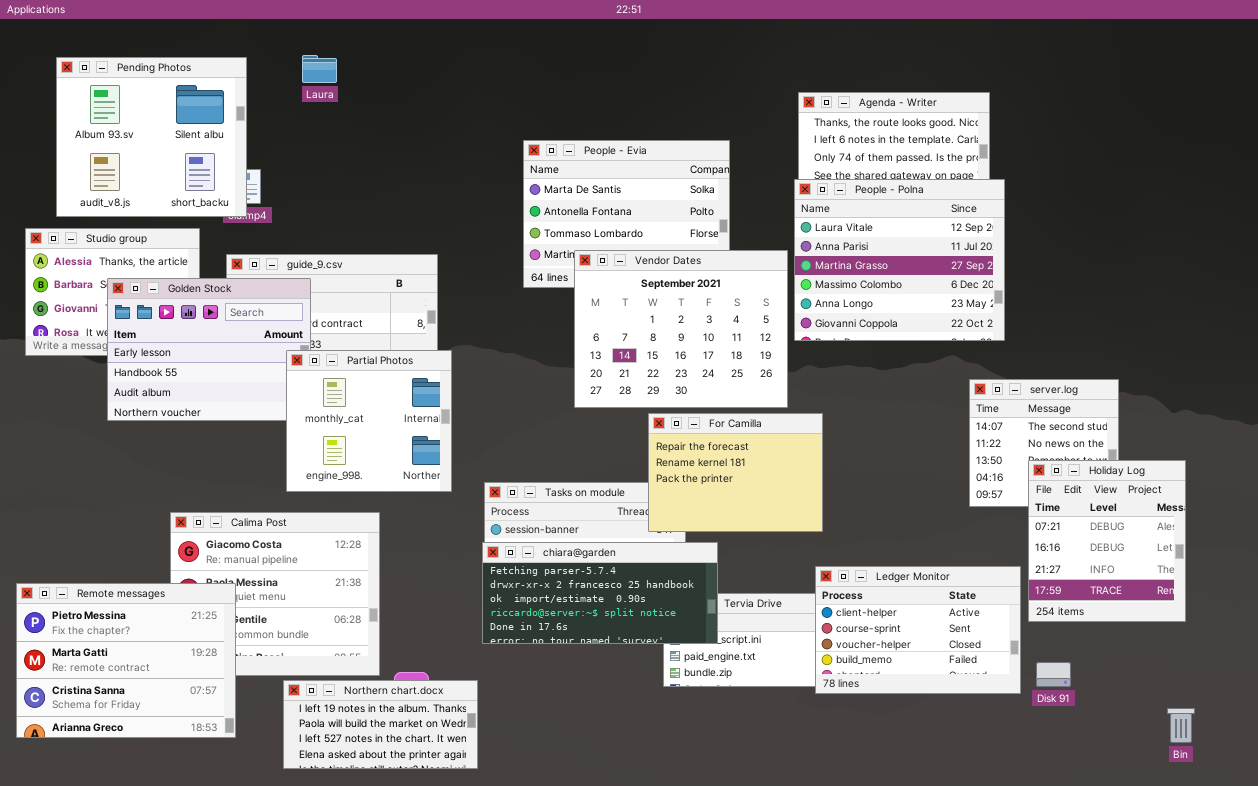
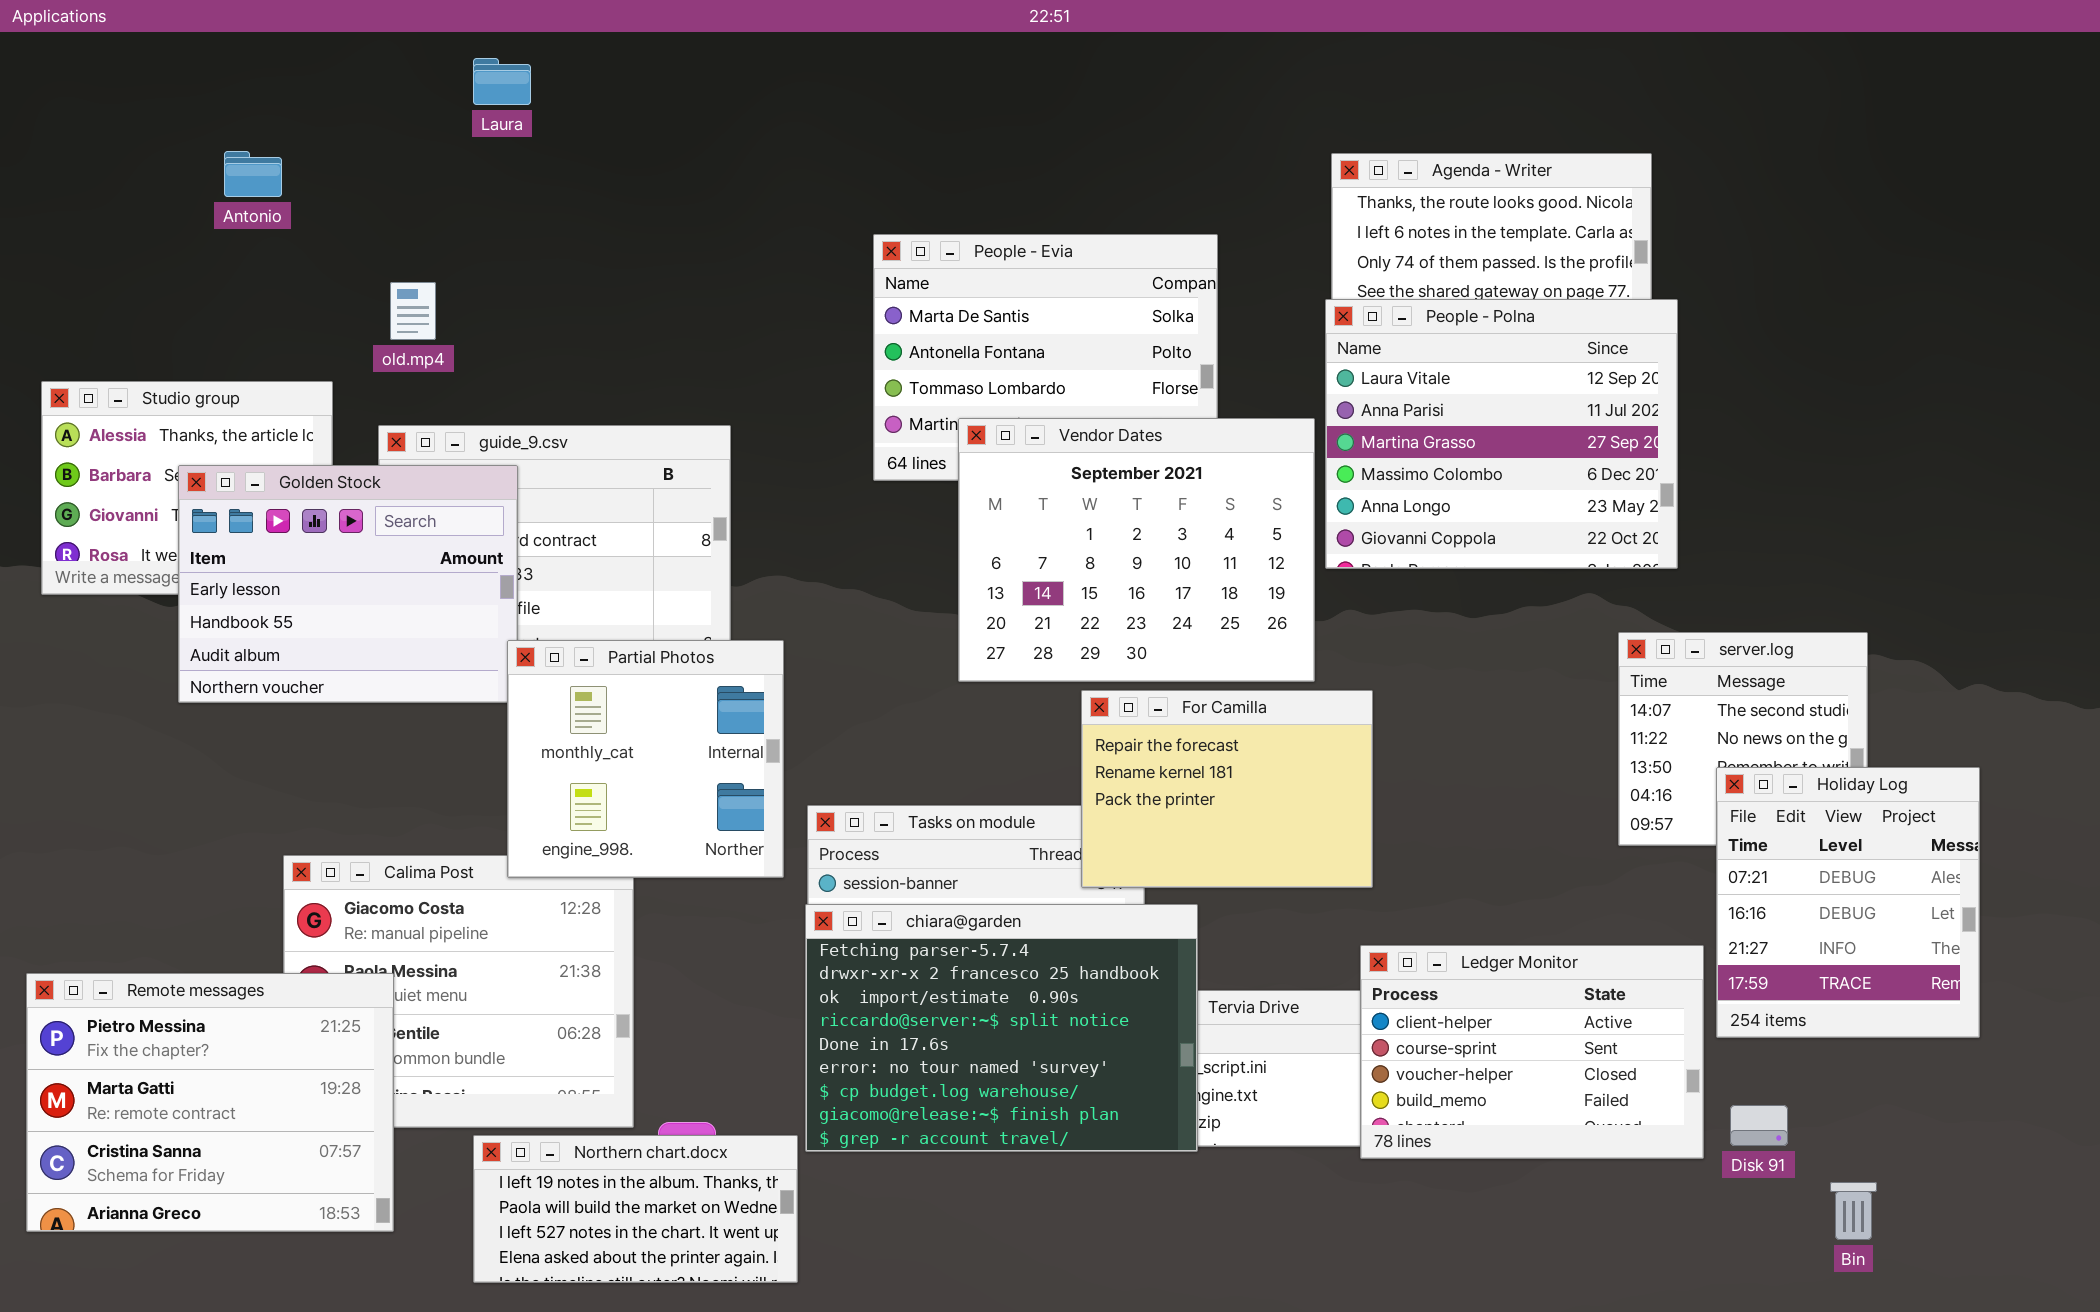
Laura: [302,55,337,83] -> [473,58,531,105], moved
Pending Photos: [56,57,247,217] -> none, closed
Partial Photos: [286,350,452,492] -> [507,640,784,878], moved
chiara@garden: [482,542,718,644] -> [805,904,1198,1152], resized
Bin: [1167,708,1195,743] -> [1830,1182,1877,1240], moved

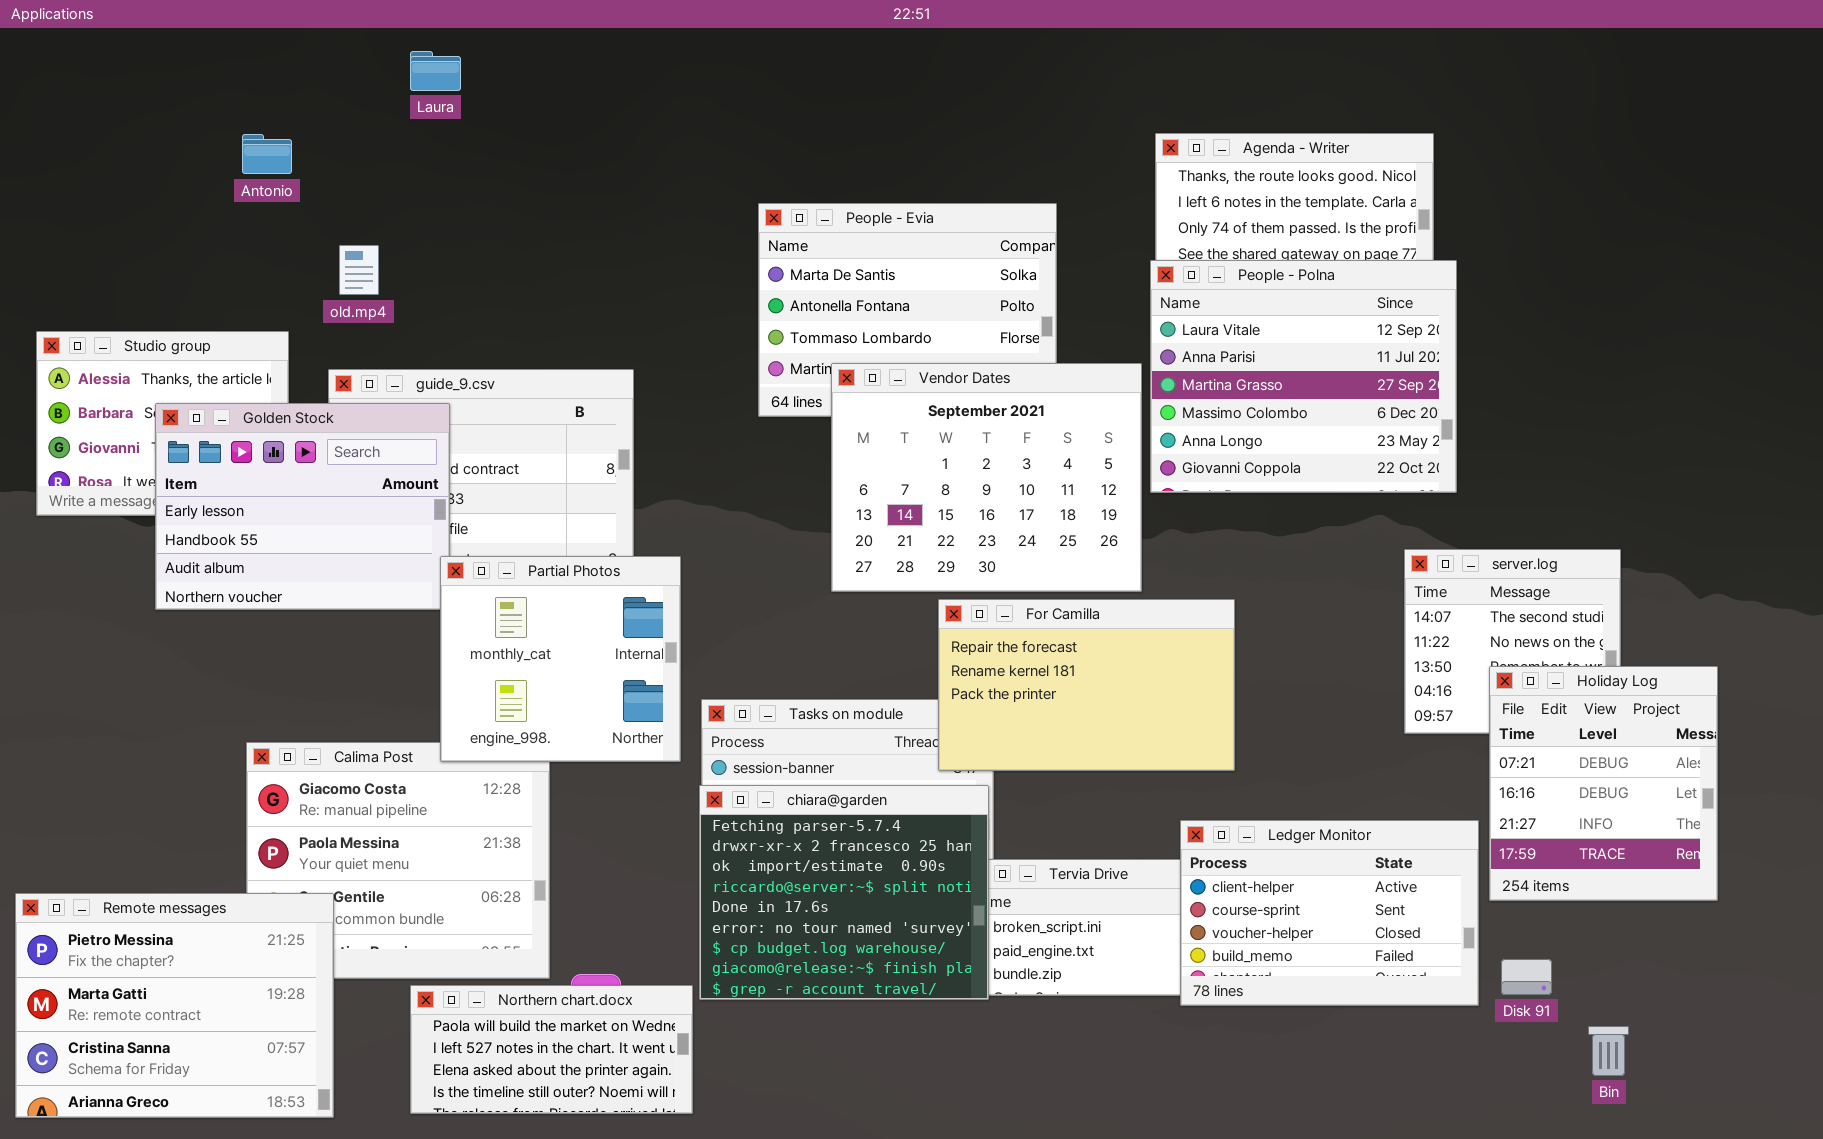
Antonio: [224,151,282,197] -> [242,134,292,174], moved
For Camilla: [1081,690,1373,888] -> [938,599,1235,771], resized
chiara@garden: [805,904,1198,1152] -> [699,785,989,1000], resized
Remote messages: [26,973,394,1232] -> [15,893,334,1118], moved
Northern chart.docx: [473,1135,798,1283] -> [410,985,693,1114], scrolled down 1 row

